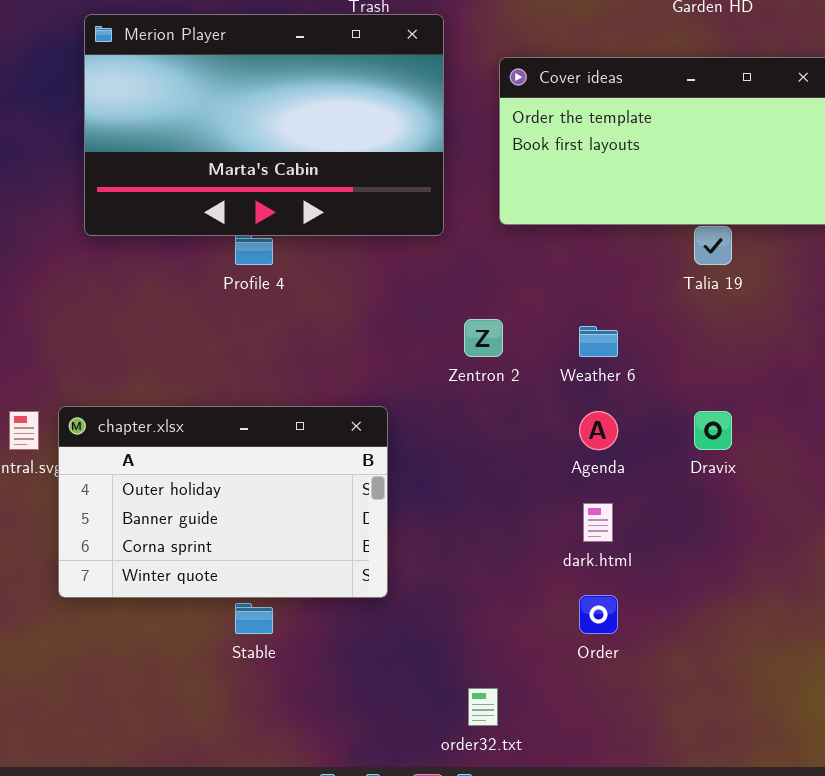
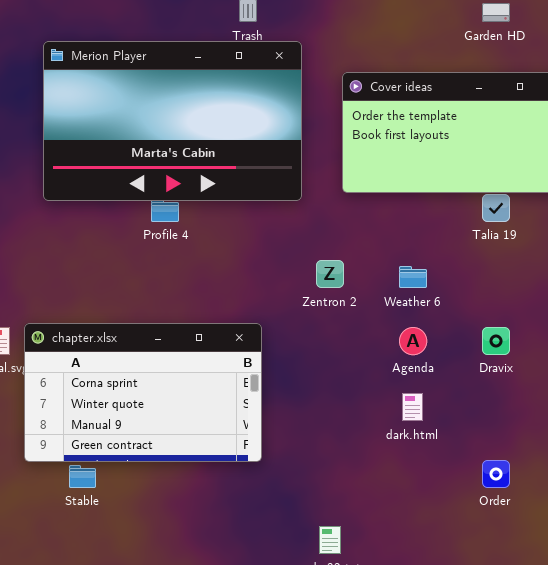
chapter.xlsx: [58,406,388,598] -> [24,323,262,462], scrolled down 2 rows
Order: [579,595,618,634] -> [482,460,510,488], moved
Stable: [235,603,273,634] -> [69,465,96,488], moved

